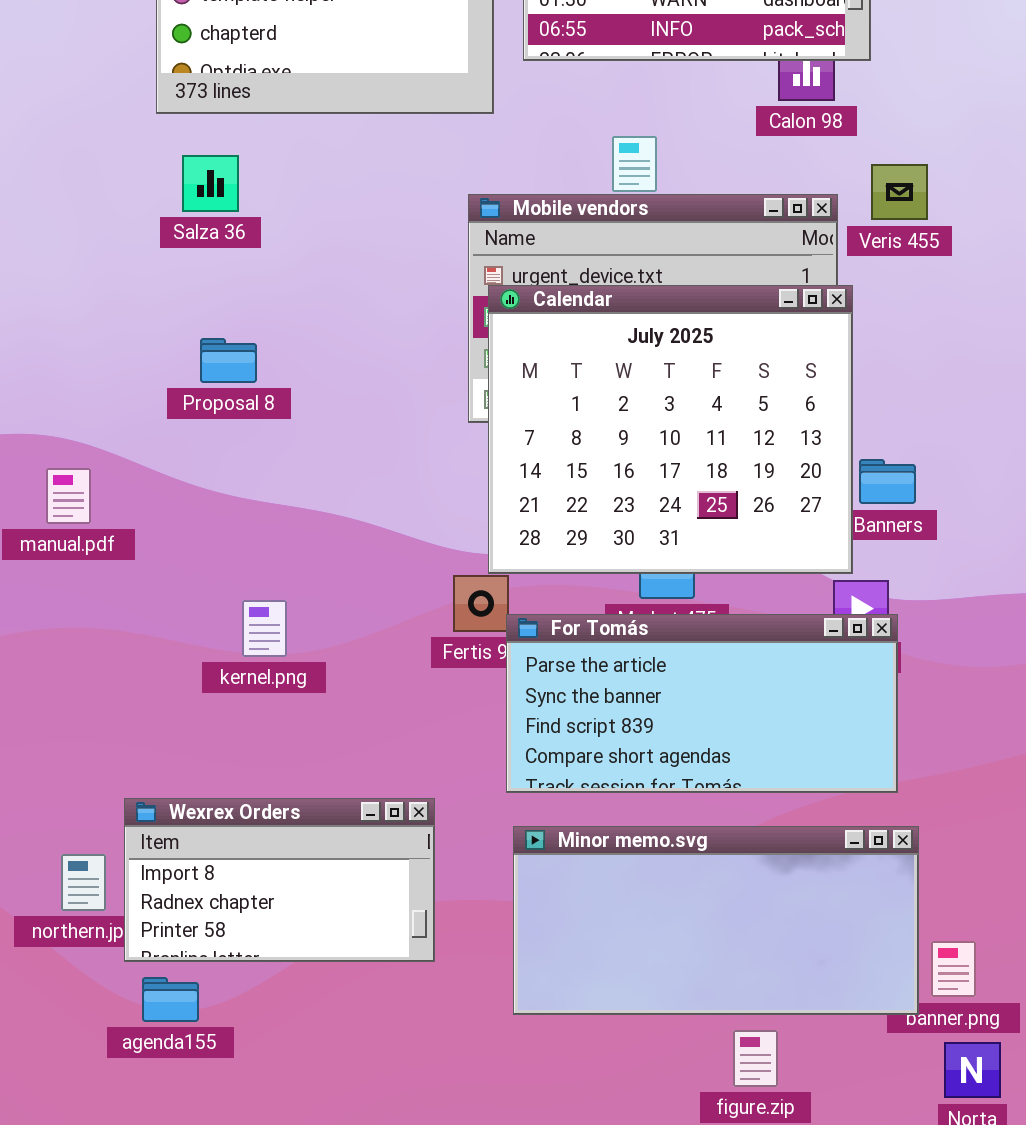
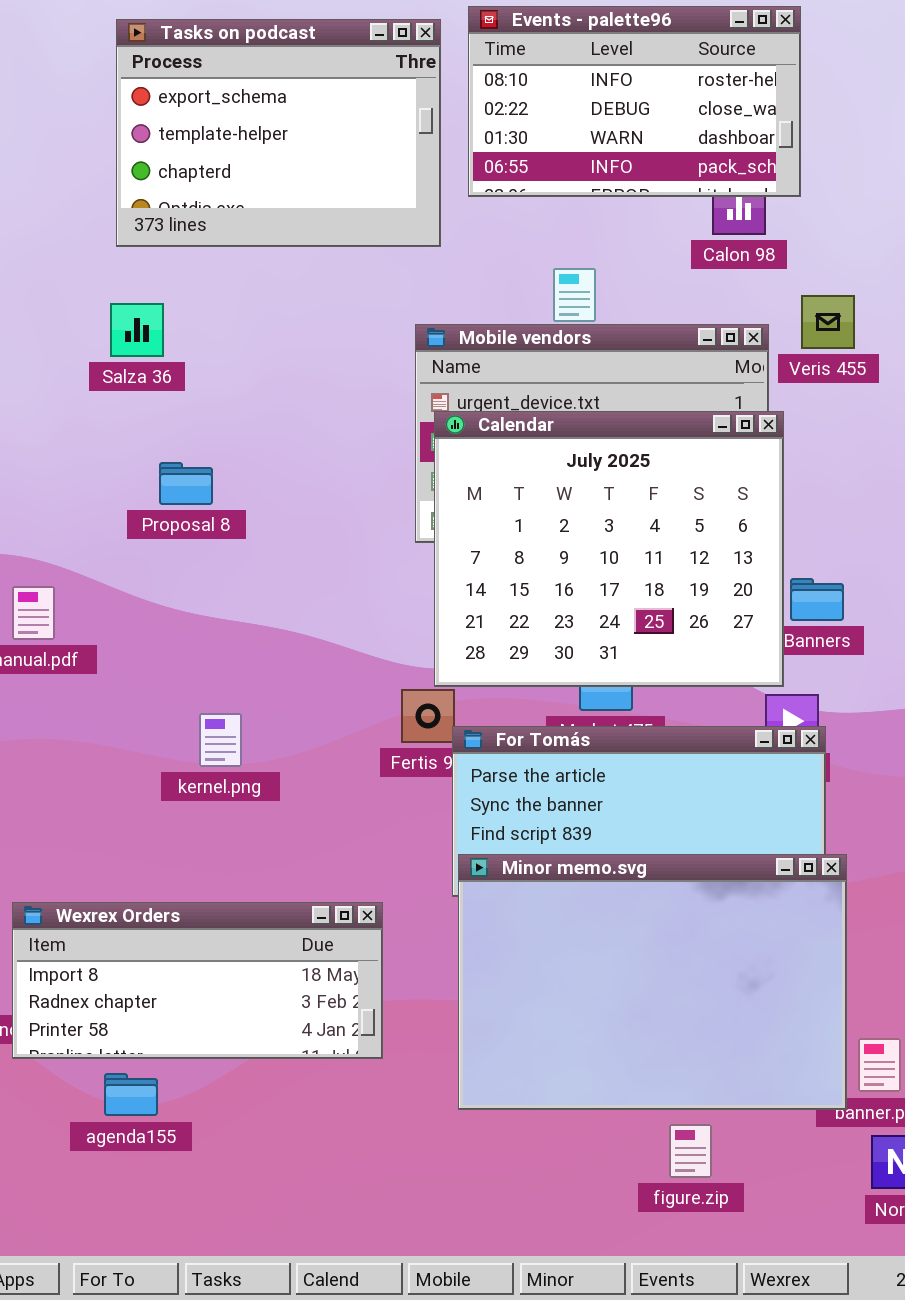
Salza 36: [182,155,239,212] -> [110,303,164,357], moved
Wexrex Orders: [124,798,435,962] -> [12,902,383,1059], resized
Minor memo.svg: [513,826,919,1015] -> [458,854,847,1110], resized

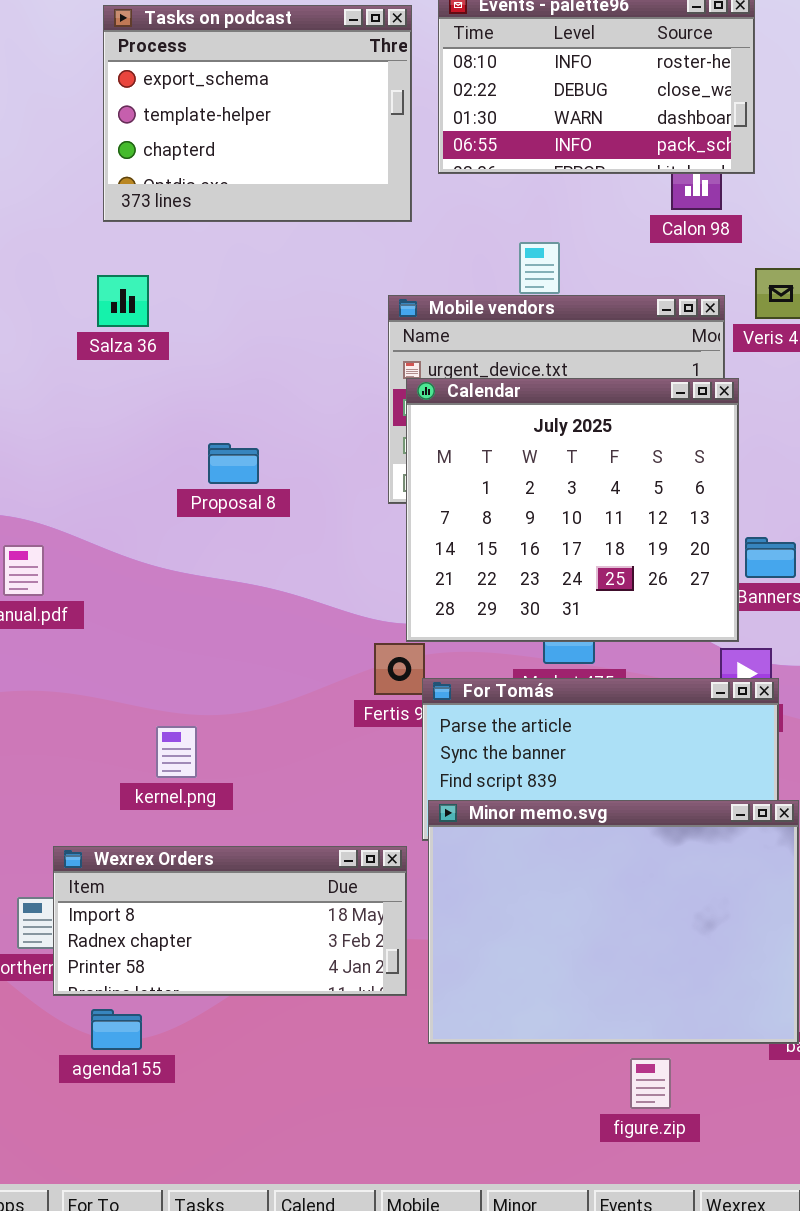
Proposal 8: [159,462,213,505] -> [208,443,259,484], moved
kernel.png: [199,713,242,767] -> [156,726,197,778], moved
Wexrex Orders: [12,902,383,1059] -> [53,846,407,996], moved

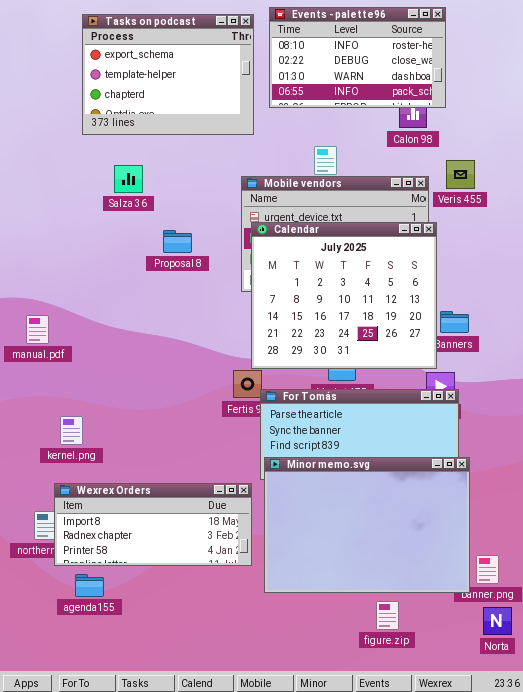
Salza 36: [97,275,149,327] -> [114,165,143,193], moved
Proposal 8: [208,443,259,484] -> [163,230,192,253], moved
kernel.png: [156,726,197,778] -> [60,416,83,445], moved

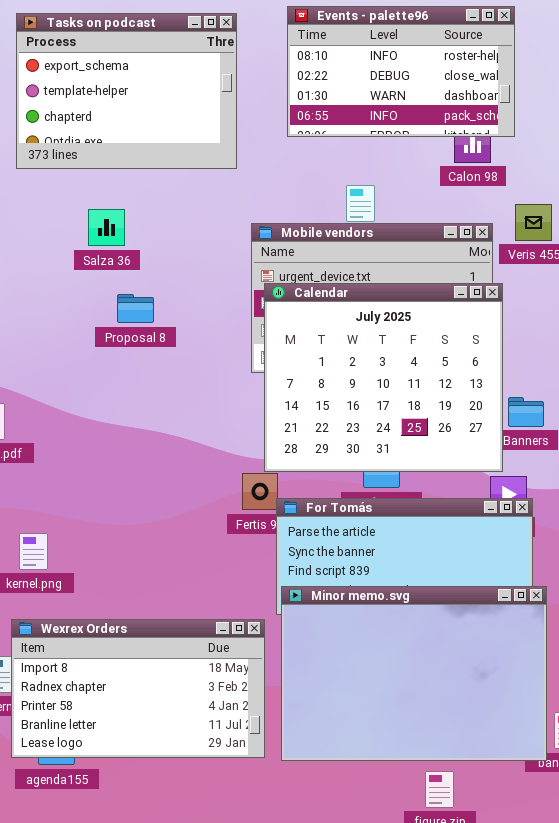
Tasks on podcast: [82,14,254,135] -> [16,13,237,169], moved
Proposal 8: [163,230,192,253] -> [117,294,154,323], moved
Wexrex Orders: [54,483,252,566] -> [11,619,265,758], resized

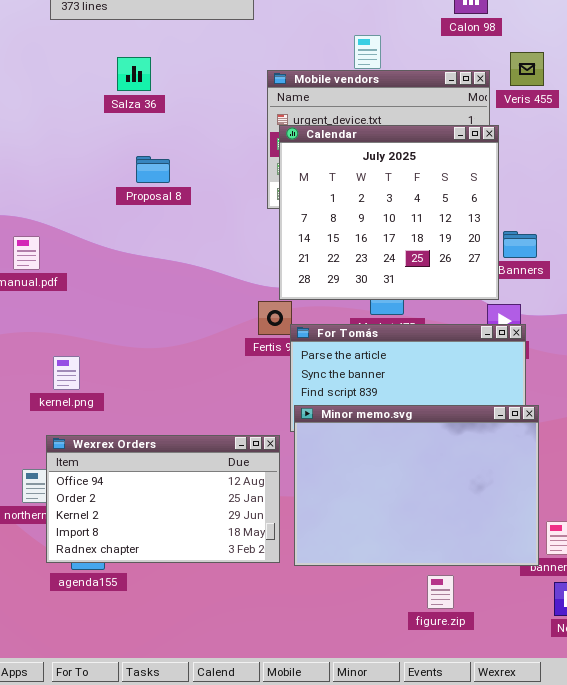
Proposal 8: [117,294,154,323] -> [136,156,170,183], moved
Wexrex Orders: [11,619,265,758] -> [46,435,280,563], scrolled up 3 rows

